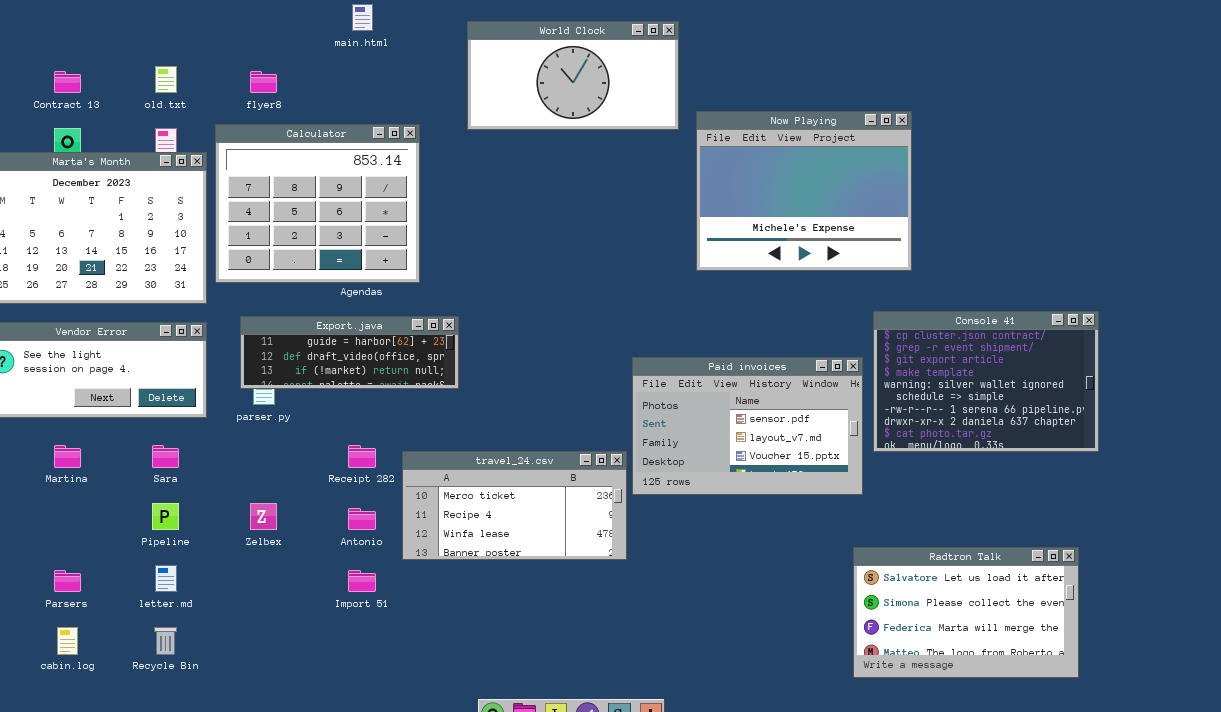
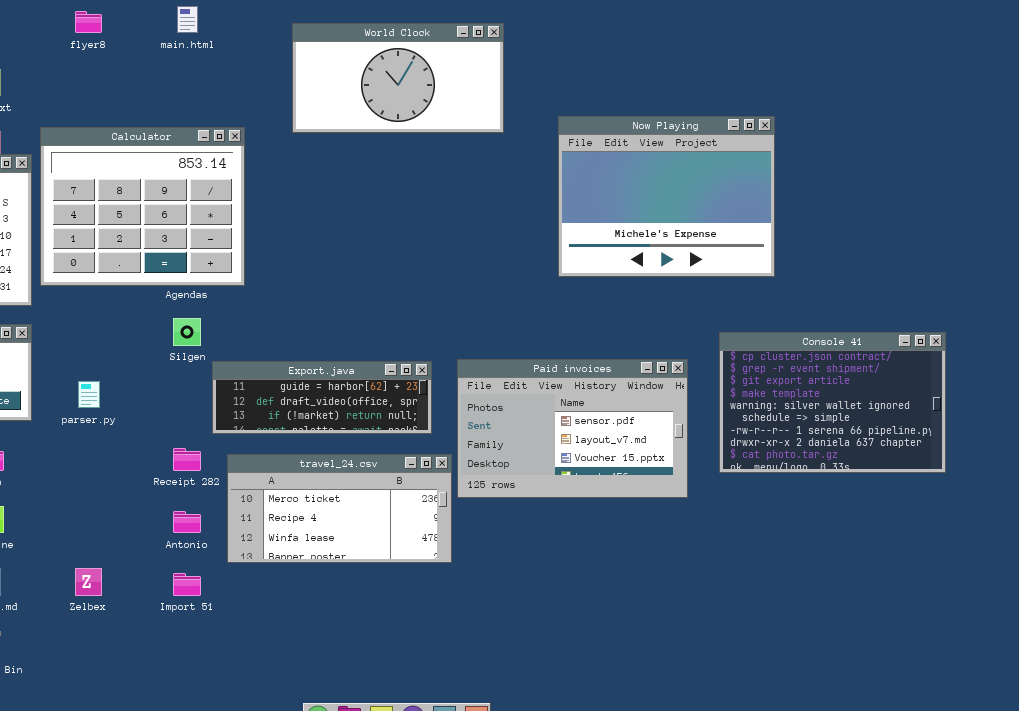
flyer8: [250,71,277,93] -> [75,11,102,33], moved
Now Playing: [696,111,912,271] -> [558,116,775,277], moved
Console 41: [873,311,1099,452] -> [719,332,946,473], moved
Export.java: [240,316,459,389] -> [212,361,432,434], moved
Zelbex: [250,503,277,530] -> [75,568,102,596], moved
Radtron Talk: [853,547,1079,678] -> none, closed

